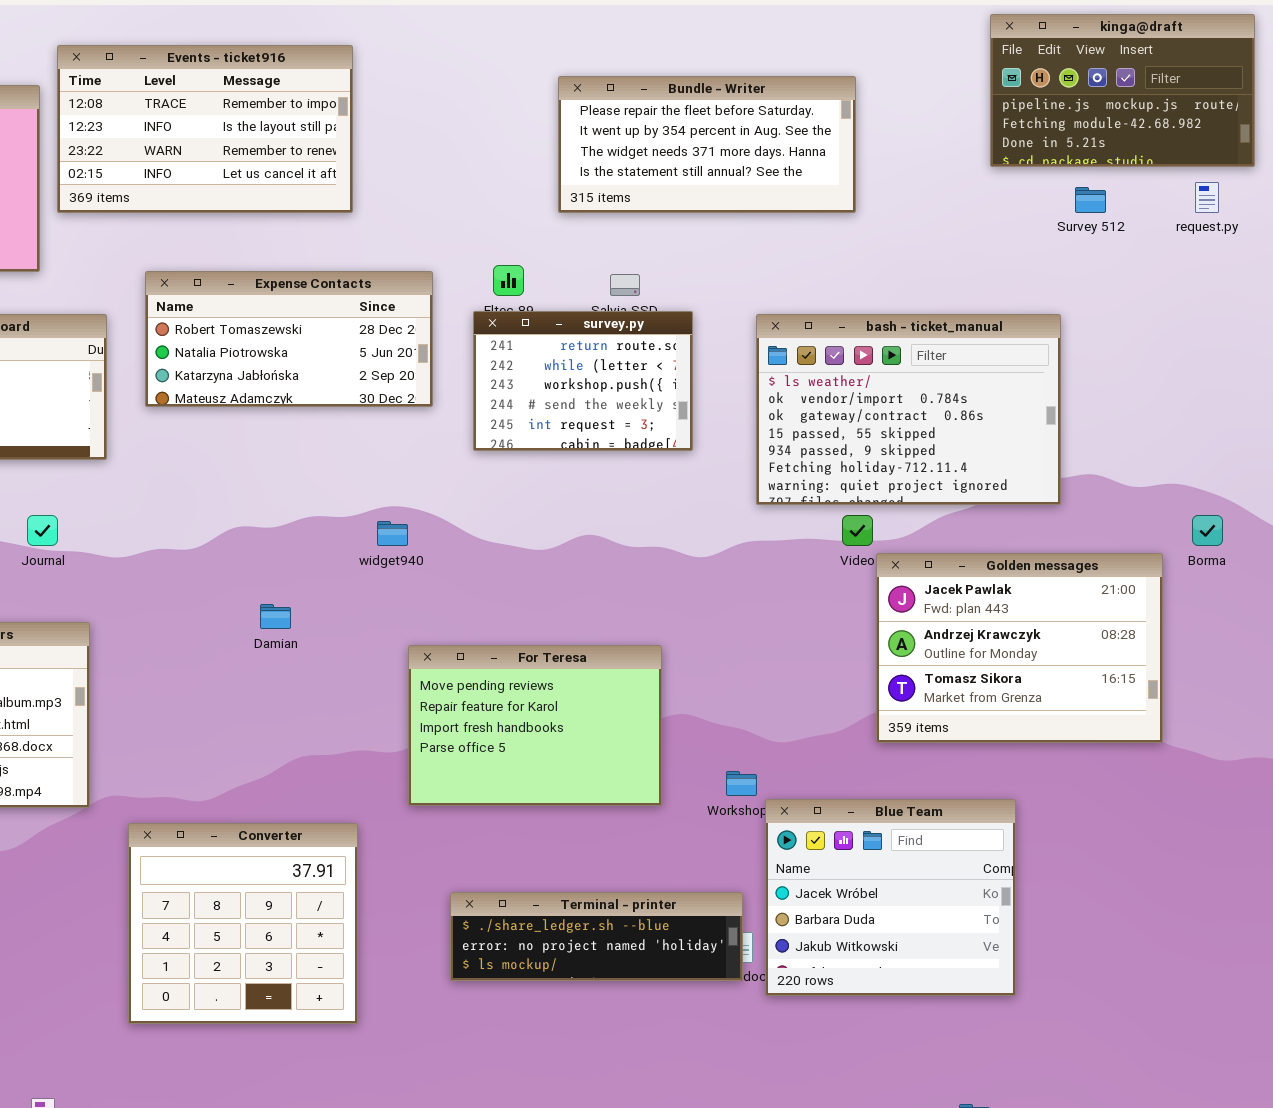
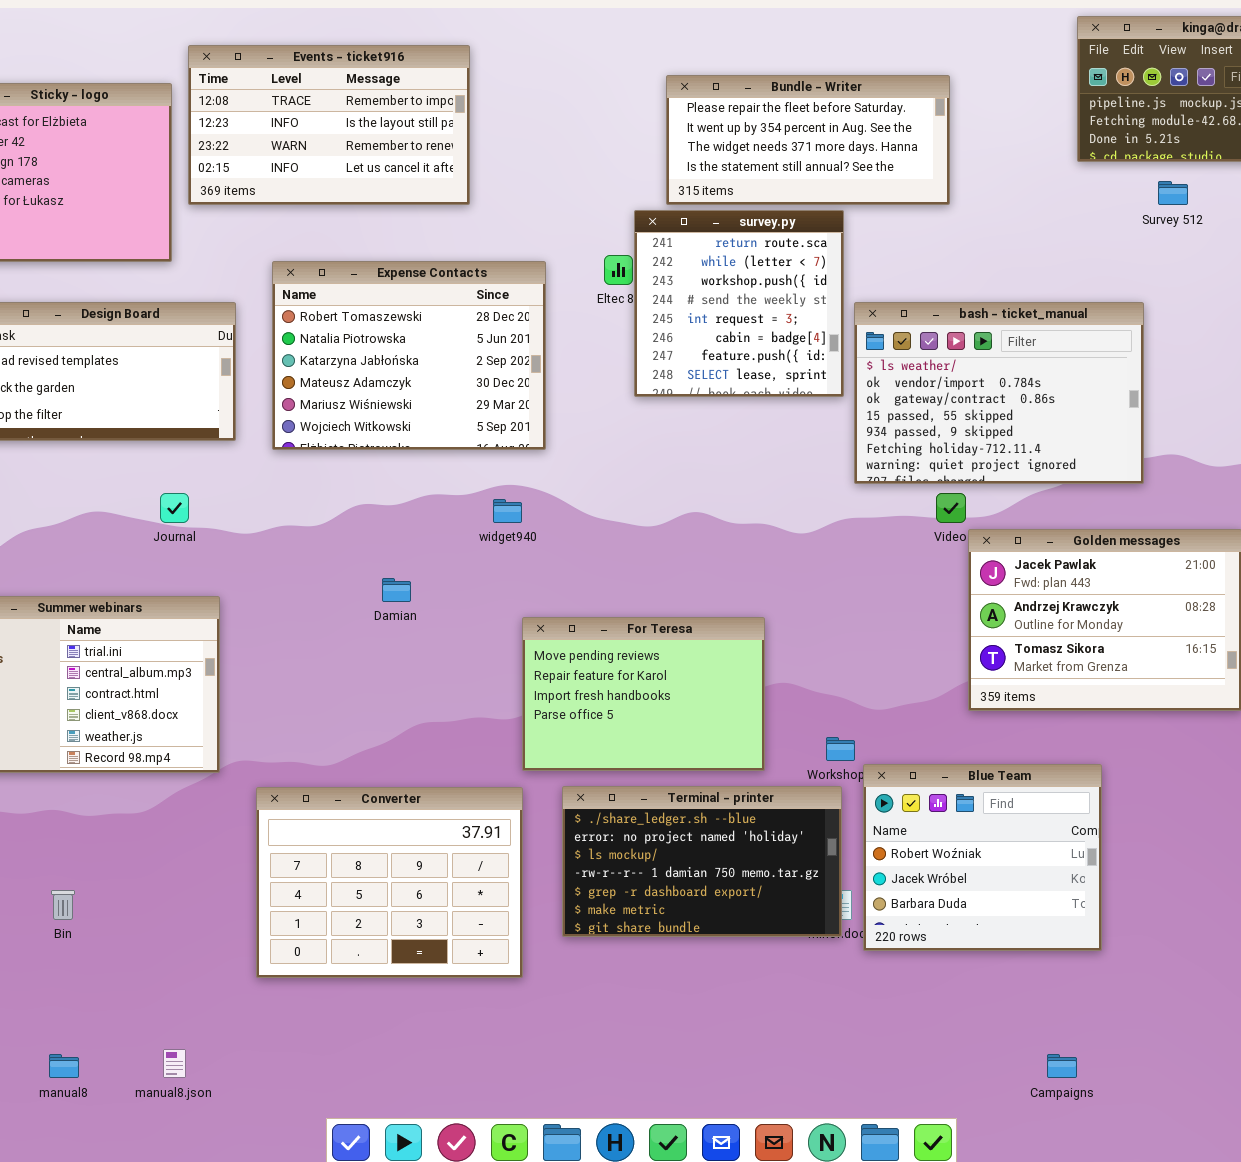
Expense Contacts: [145,271,433,407] -> [272,261,546,450], resized
survey.py: [473,311,693,451] -> [634,210,844,397], moved, resized
Blue Team: [765,799,1016,996] -> [863,764,1102,951], scrolled up 1 row
Converter: [128,823,358,1024] -> [256,787,523,978], resized
Terminal - printer: [450,892,743,981] -> [562,786,842,937], resized

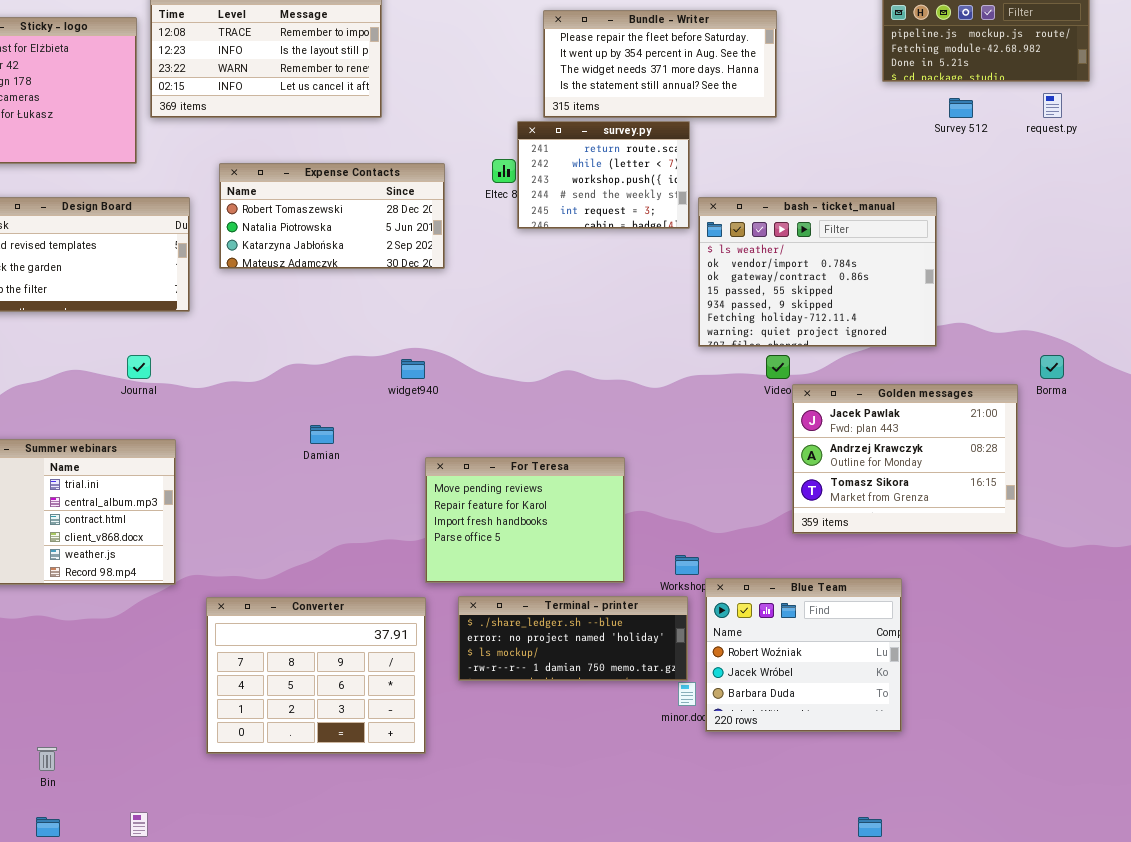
survey.py: [634,210,844,397] -> [517,121,690,229], resized
Expense Contacts: [272,261,546,450] -> [219,163,445,269], resized
Terminal - printer: [562,786,842,937] -> [458,596,688,681], resized
Bin: [51,890,75,920] -> [37,747,57,771], moved

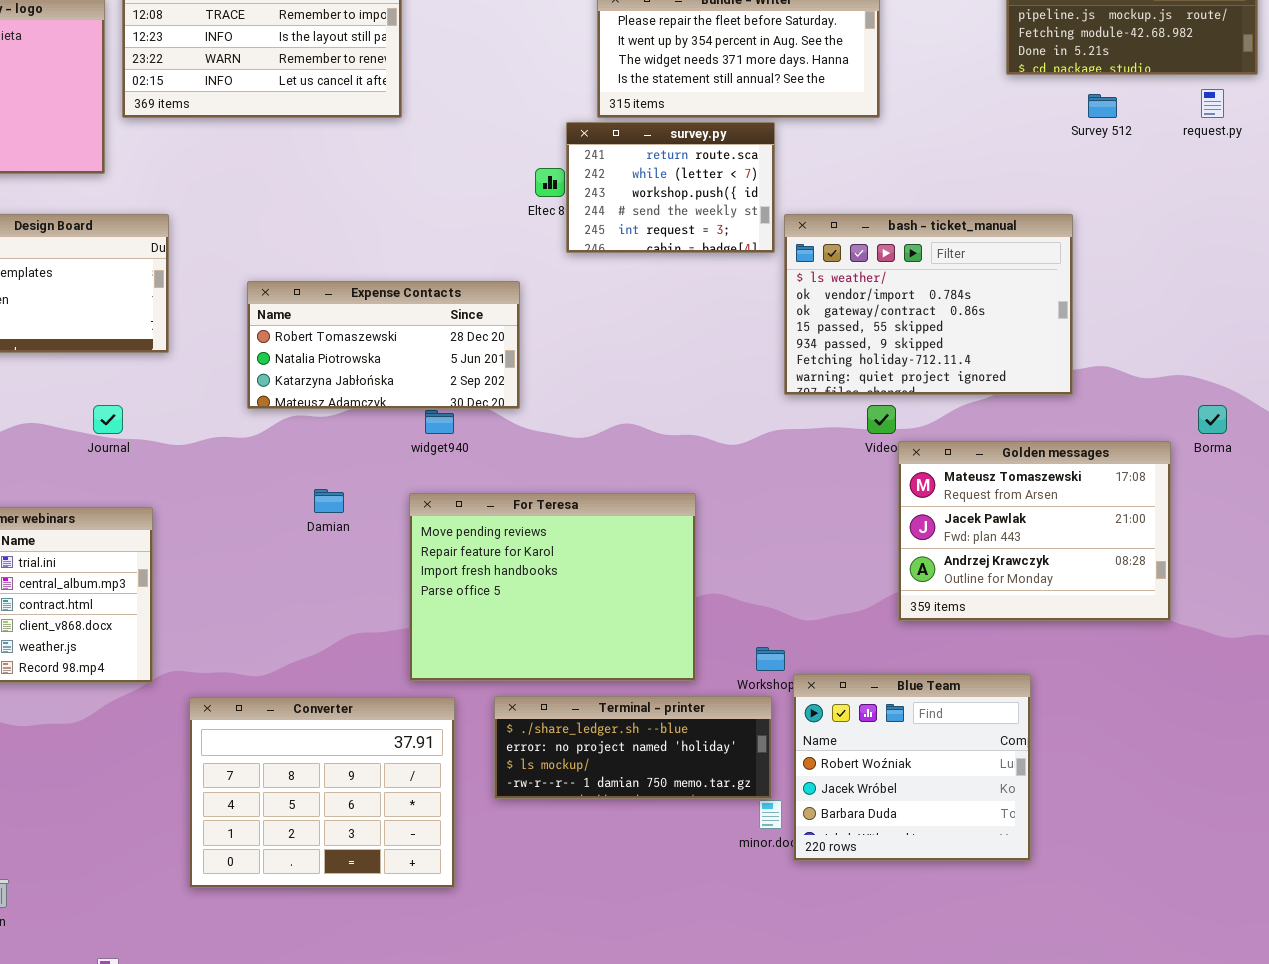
Expense Contacts: [219,163,445,269] -> [247,281,520,409], moved
Golden messages: [792,384,1018,534] -> [898,441,1171,621], scrolled up 1 row
For Teresa: [425,457,625,583] -> [409,493,696,681], resized

